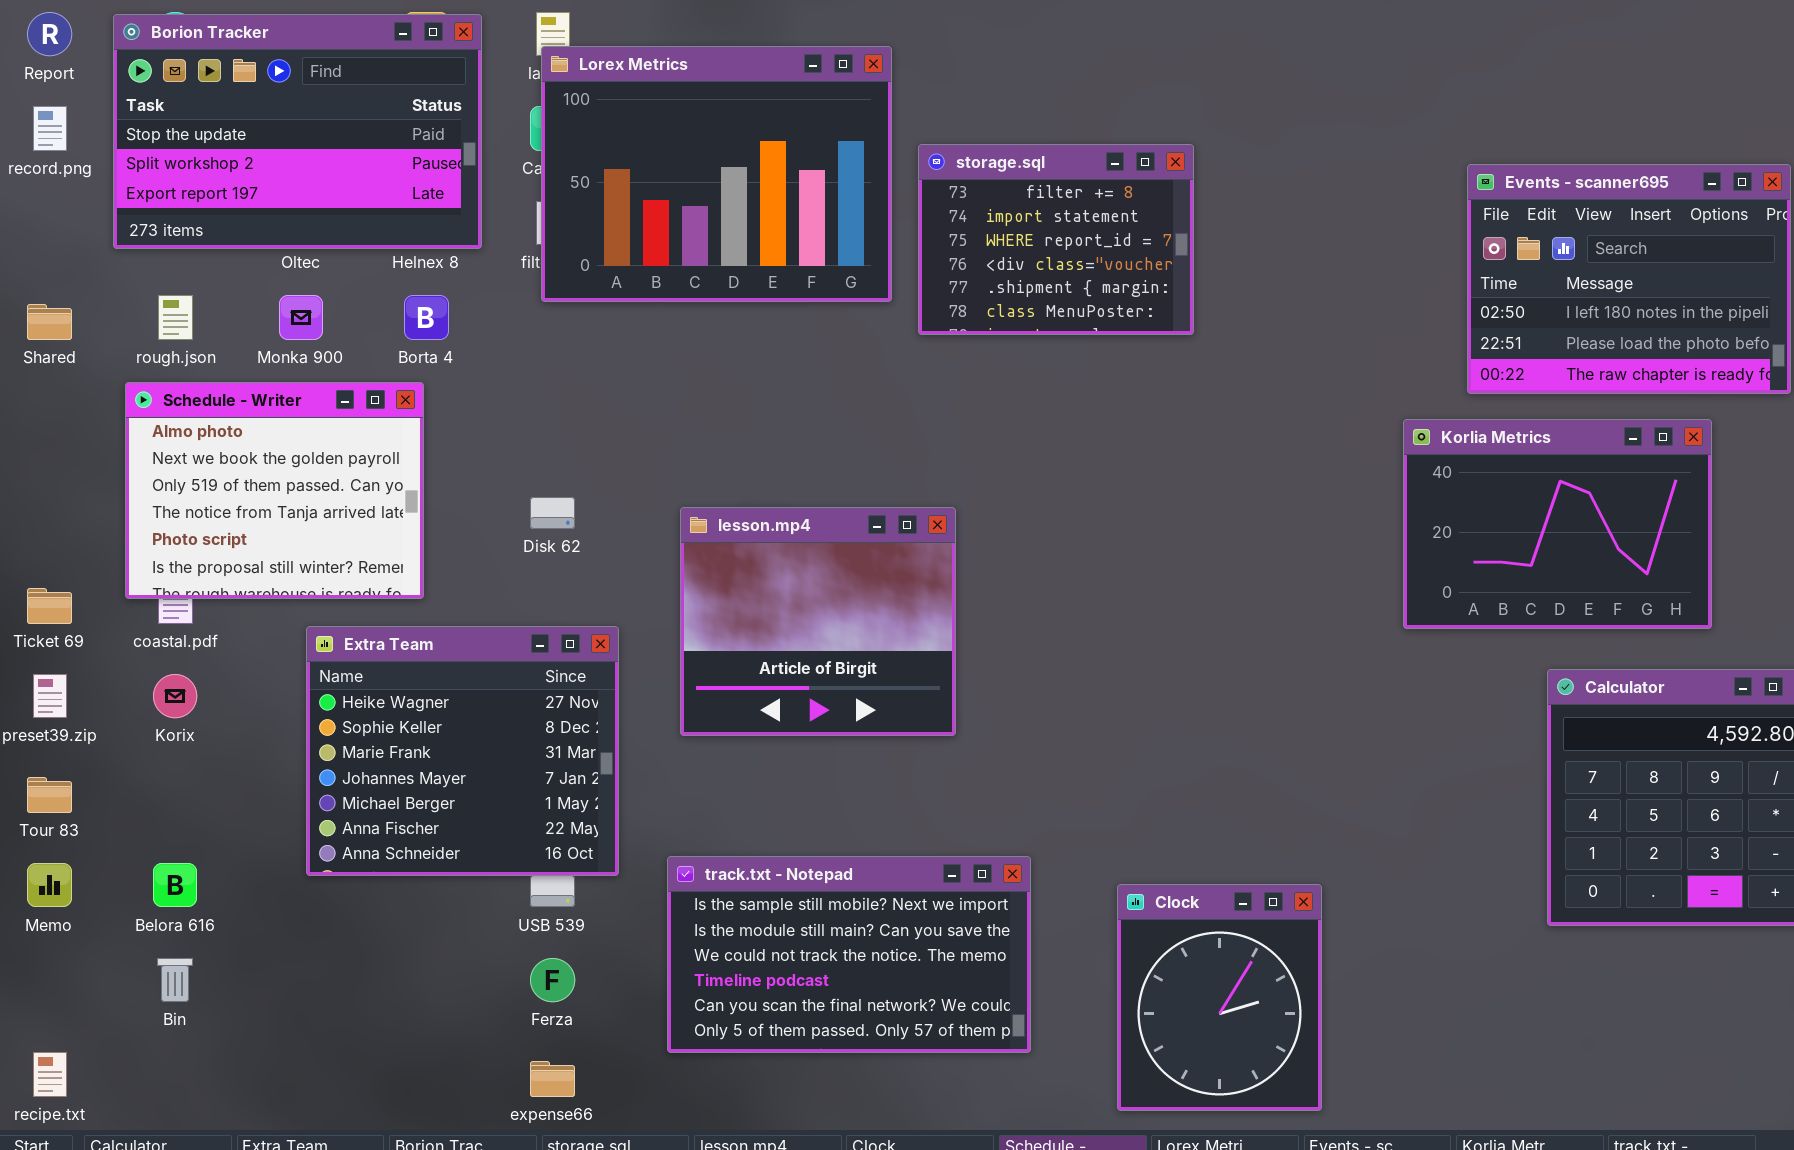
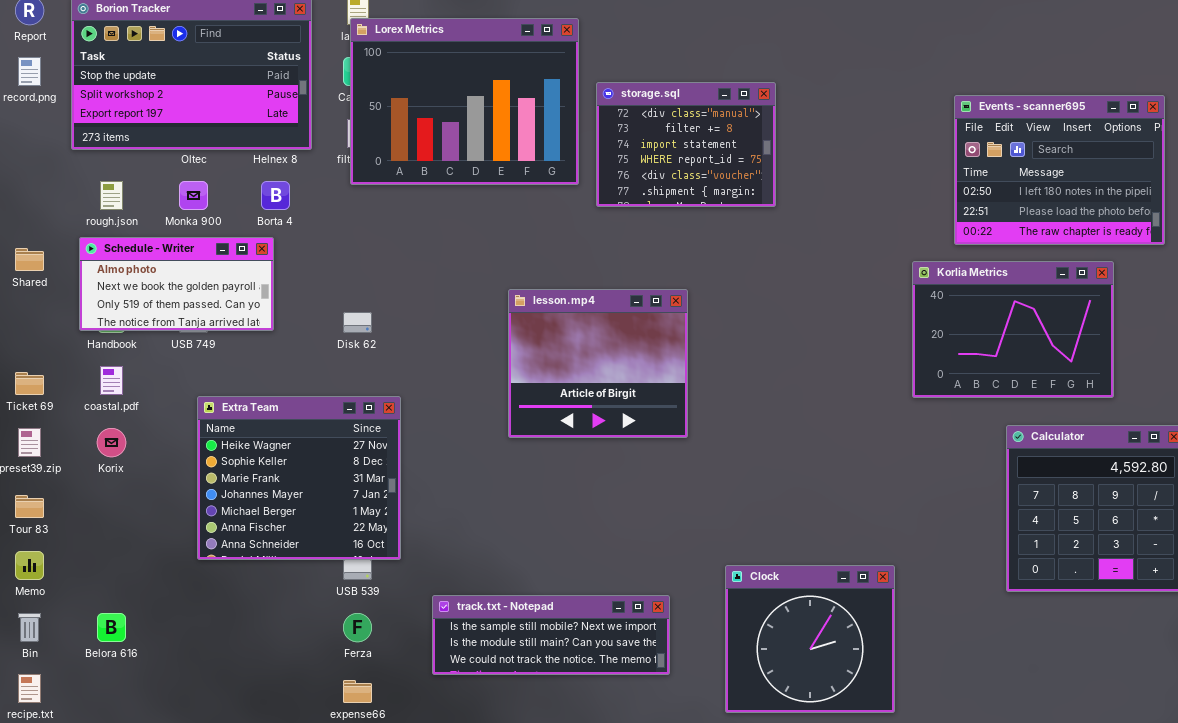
storage.sql: [918,144,1194,335] -> [596,82,776,207], scrolled up 1 row
Shared: [27,304,72,340] -> [15,248,44,271], moved
Schedule - Writer: [125,382,424,599] -> [79,237,274,331], resized
lesson.mp4: [680,507,956,736] -> [508,289,688,438], moved
track.txt - Notepad: [667,856,1031,1053] -> [432,595,670,675], resized
Belora 616: [153,863,197,907] -> [97,613,126,642], moved
Clock: [1117,884,1322,1111] -> [725,565,895,713], resized
Bin: [157,958,193,1002] -> [18,613,41,642], moved

